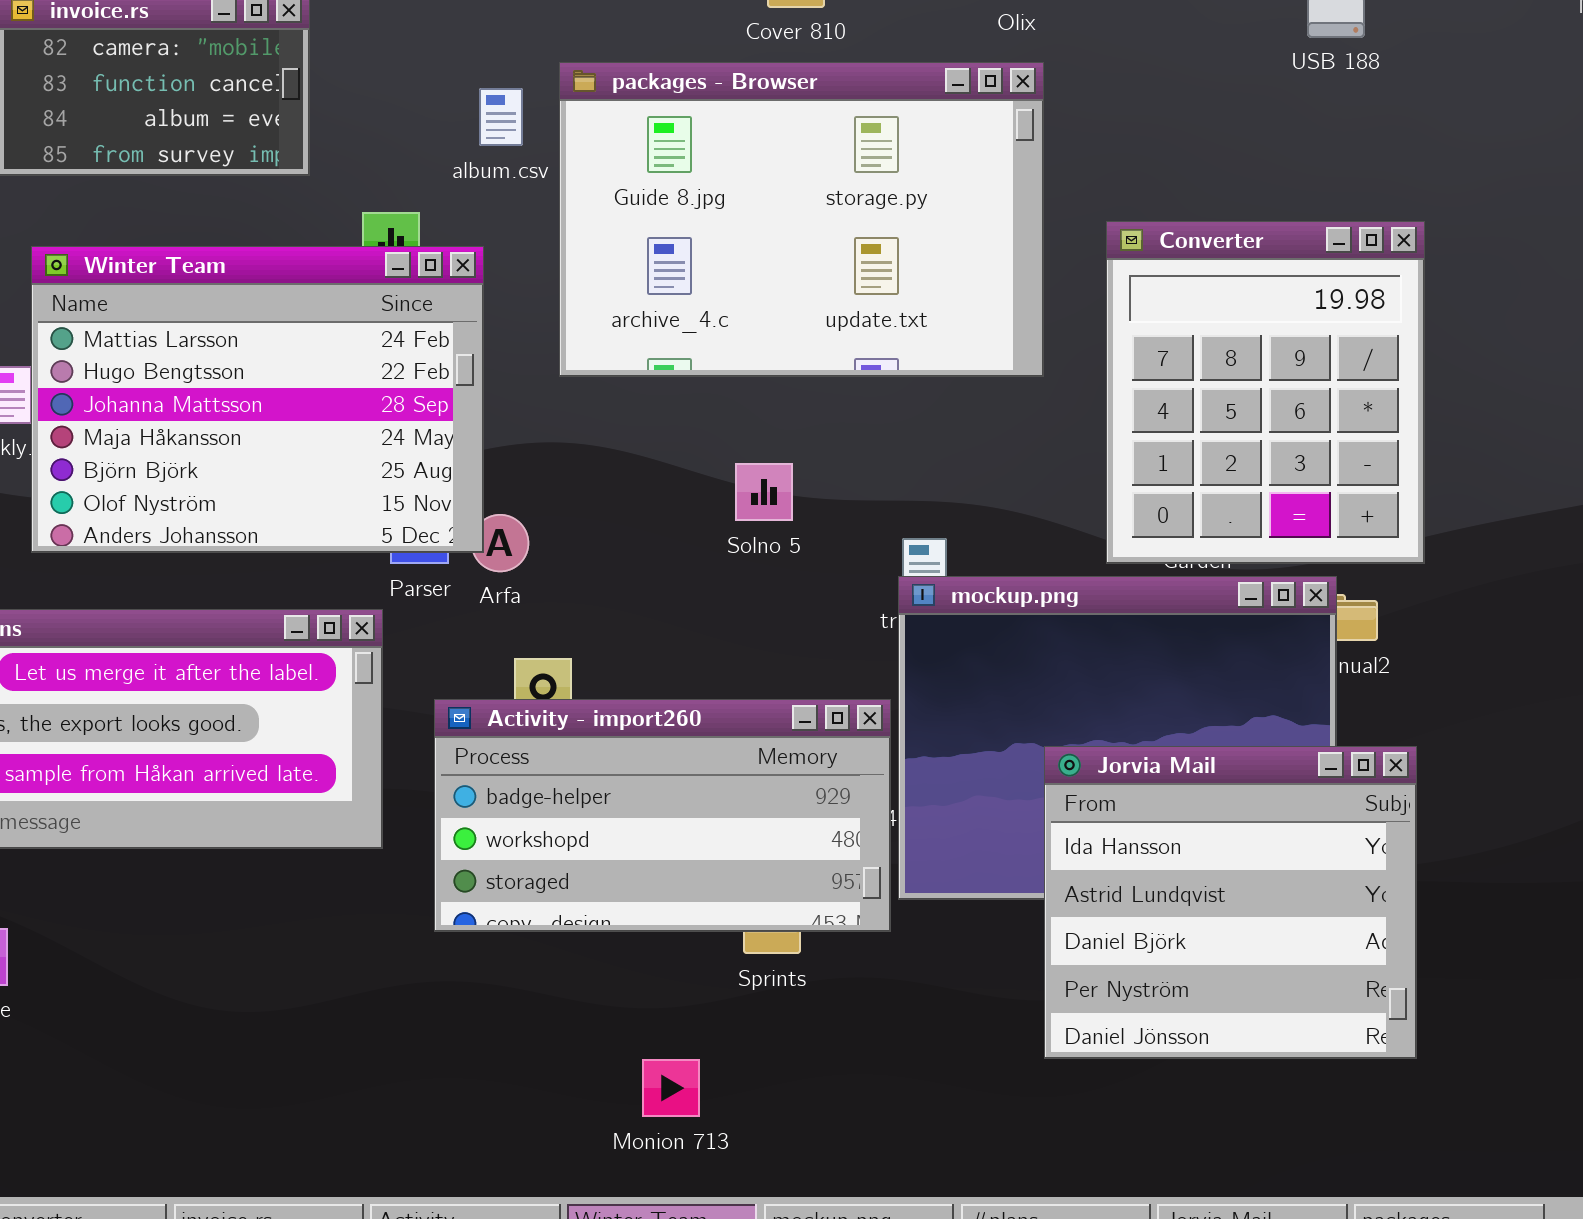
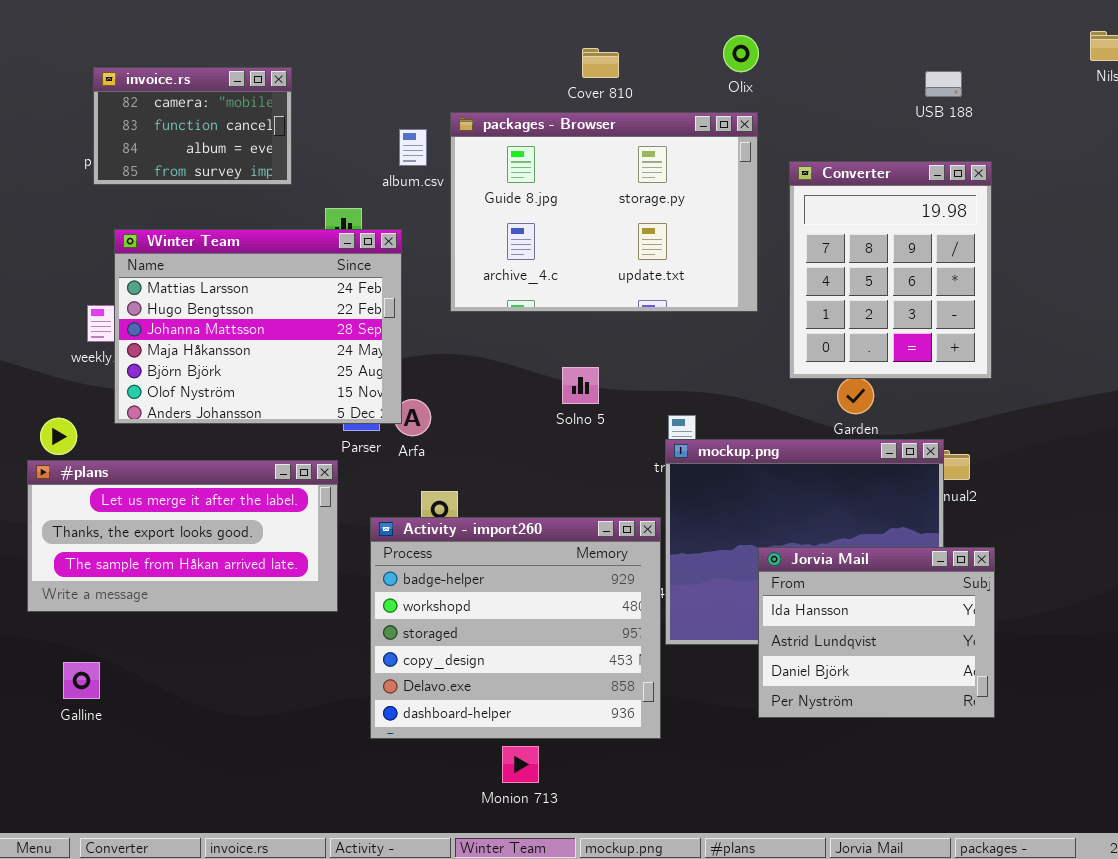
Converter: [1106,221,1425,564] -> [789,161,992,379], moved
Activity - import260: [434,699,891,932] -> [370,517,661,739], resized
Jorvia Mail: [1044,746,1417,1059] -> [758,547,995,718], resized

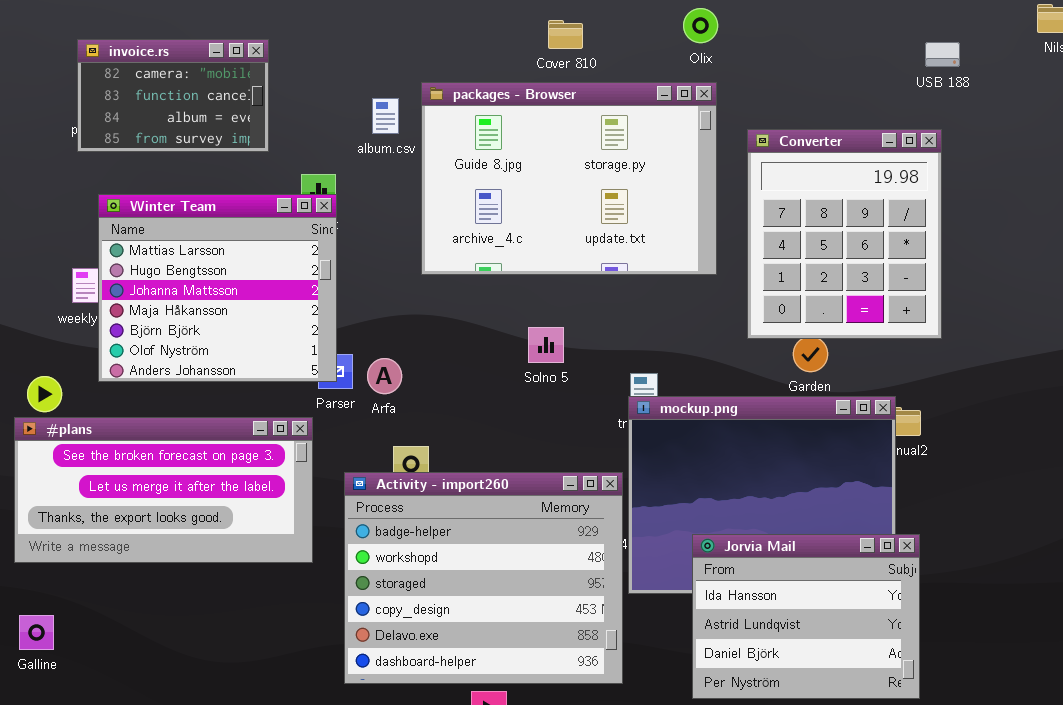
USB 188: [925,71,962,97] -> [925,42,960,67], moved
Winter Team: [114,229,402,424] -> [98,194,337,382], resized
#plans: [27,460,338,612] -> [14,417,313,563], scrolled up 1 row
Jorvia Mail: [758,547,995,718] -> [692,534,920,699], moved
Galline: [63,662,100,699] -> [19,615,54,650], moved

